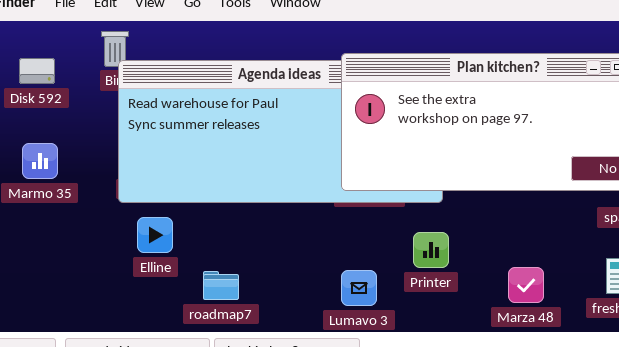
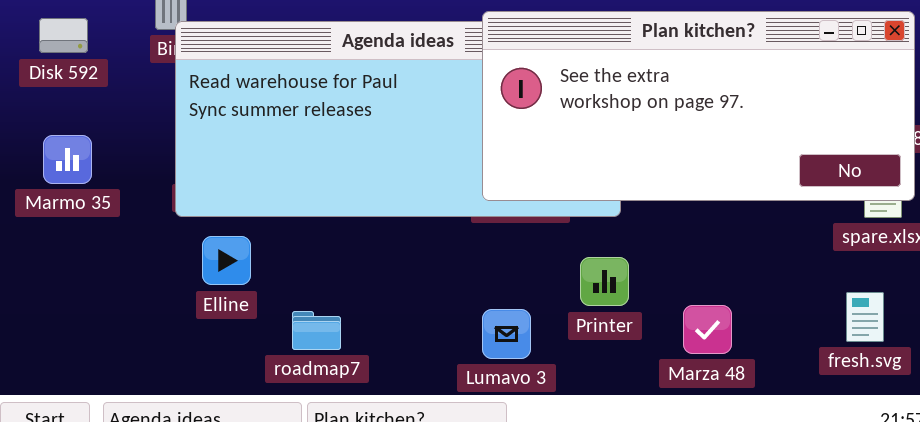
Marza 48: [508,267,544,303] -> [683,305,732,354], moved

